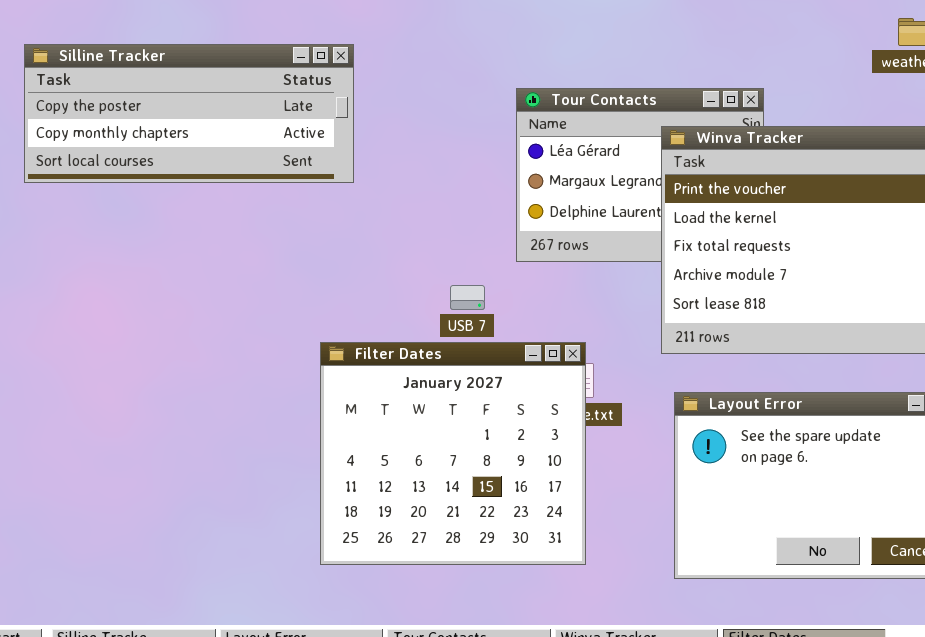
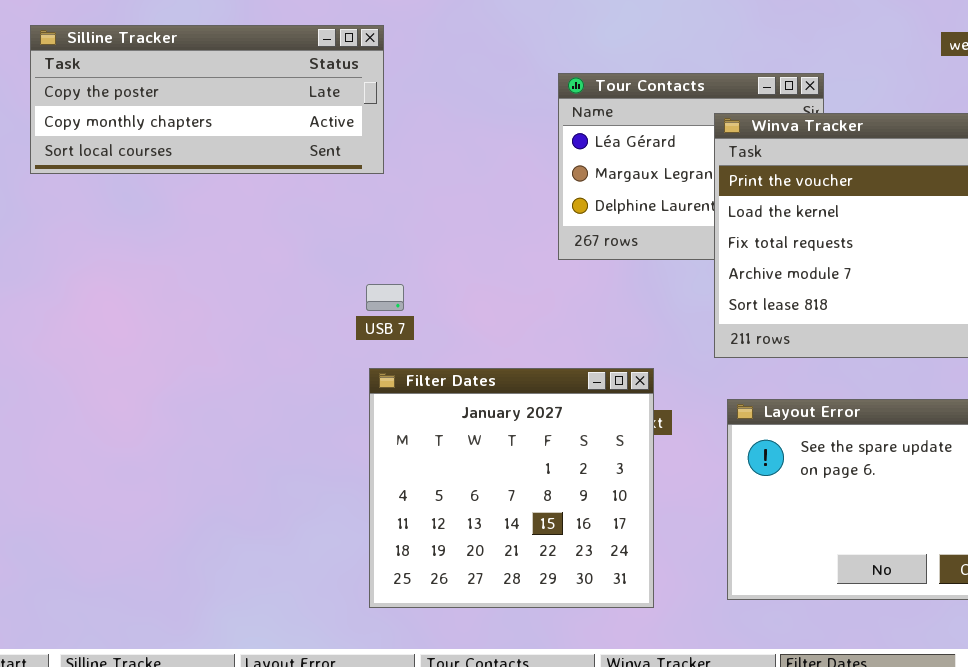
USB 7: [450,285,485,310] -> [366,284,404,311], moved
Filter Dates: [320,342,586,565] -> [369,368,654,608], moved

